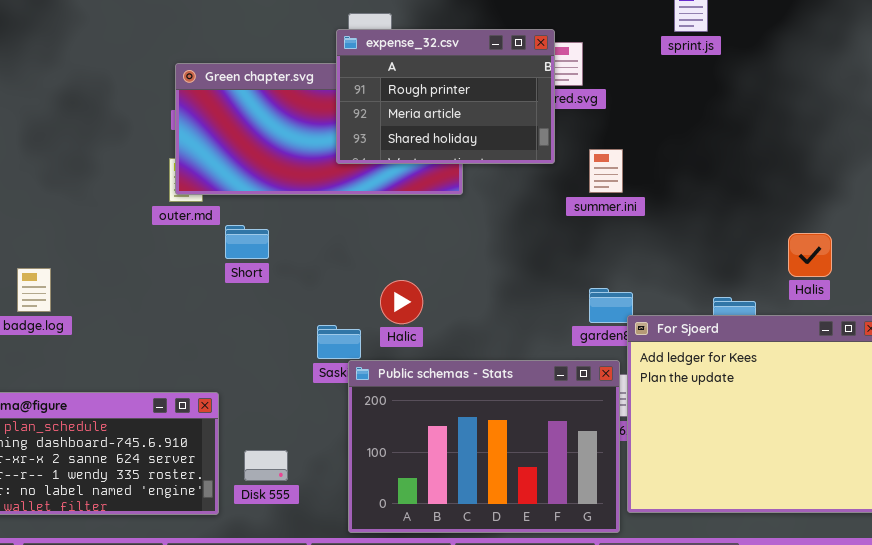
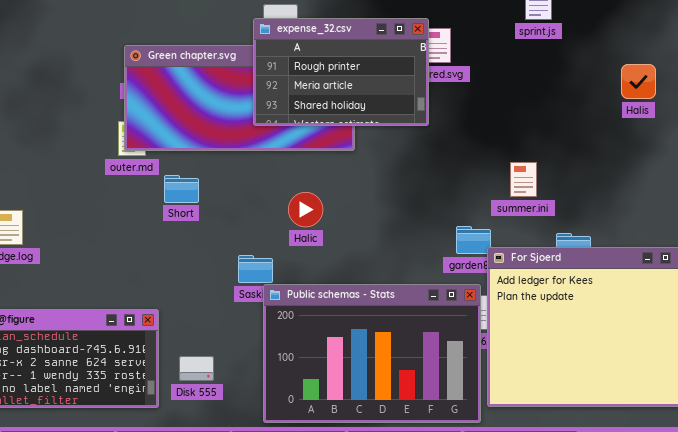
summer.ini: [589,149,623,193] -> [510,162,537,197], moved
Halis: [788,233,832,277] -> [621,64,656,99], moved
Halic: [380,280,423,324] -> [288,192,323,227], moved

